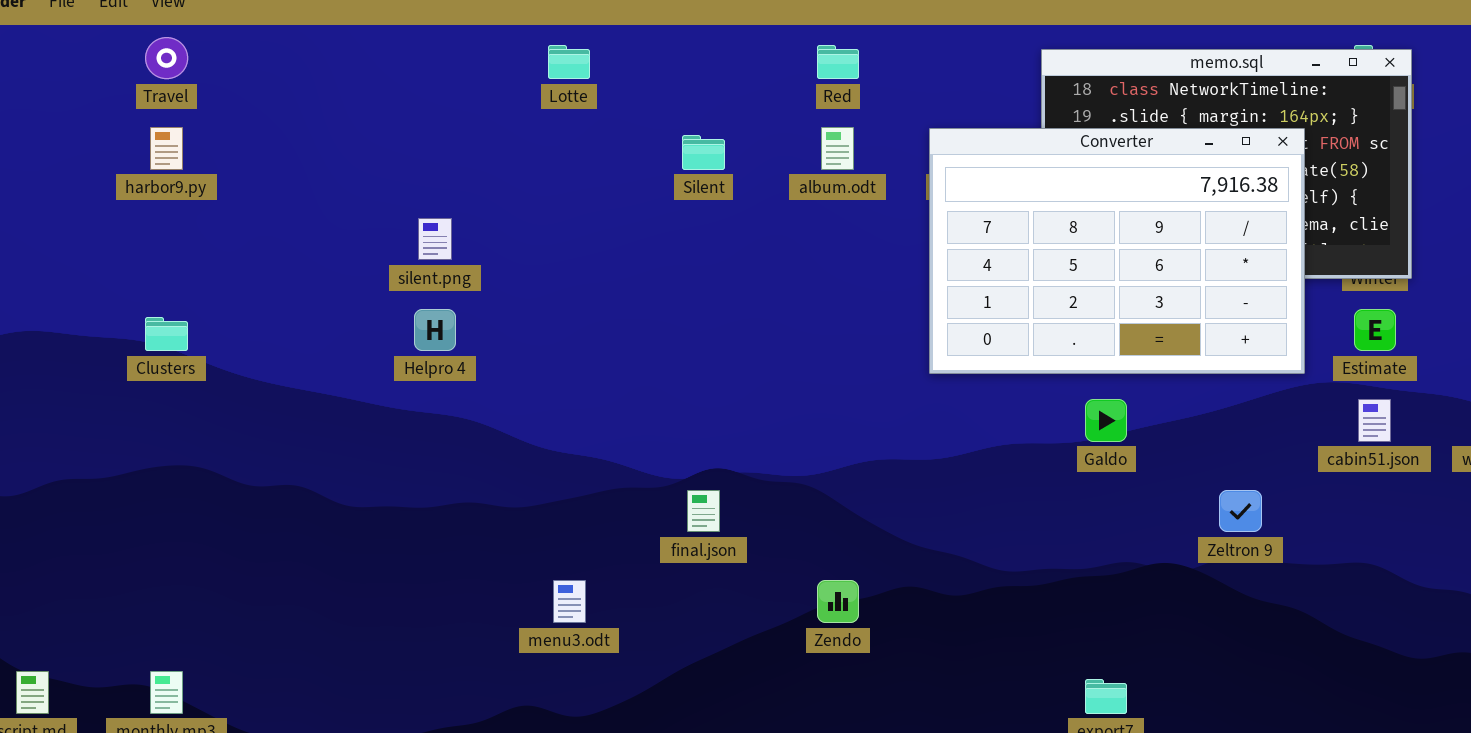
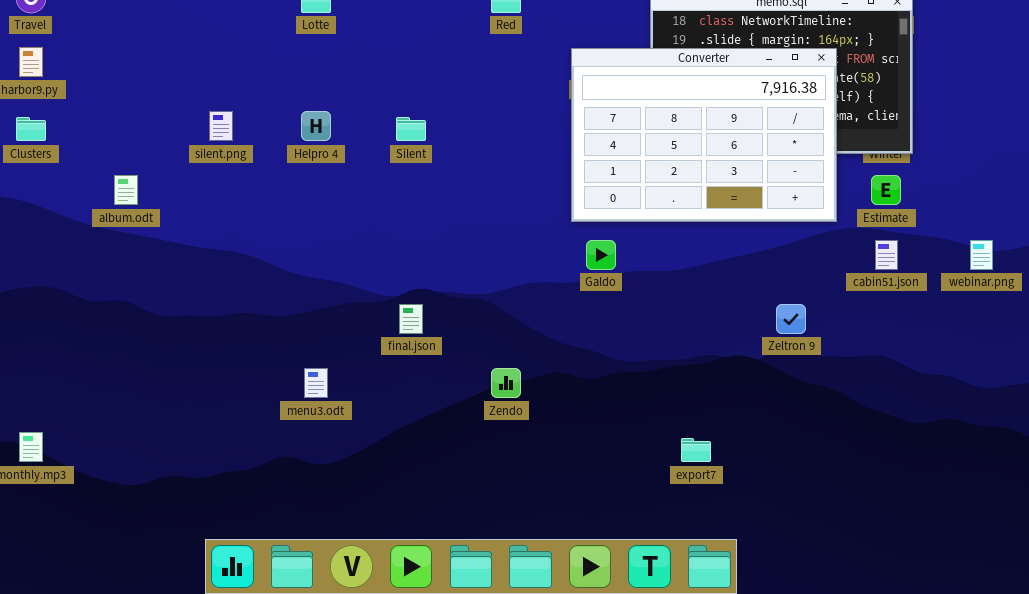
album.odt: [821,127,854,170] -> [114,175,138,205], moved
Silent: [682,135,725,170] -> [396,117,426,141], moved
Helpro 4: [414,309,456,351] -> [301,111,331,141], moved
Clusters: [145,317,188,351] -> [16,117,46,141], moved
Galdo: [1085,399,1127,442] -> [586,240,616,270], moved

